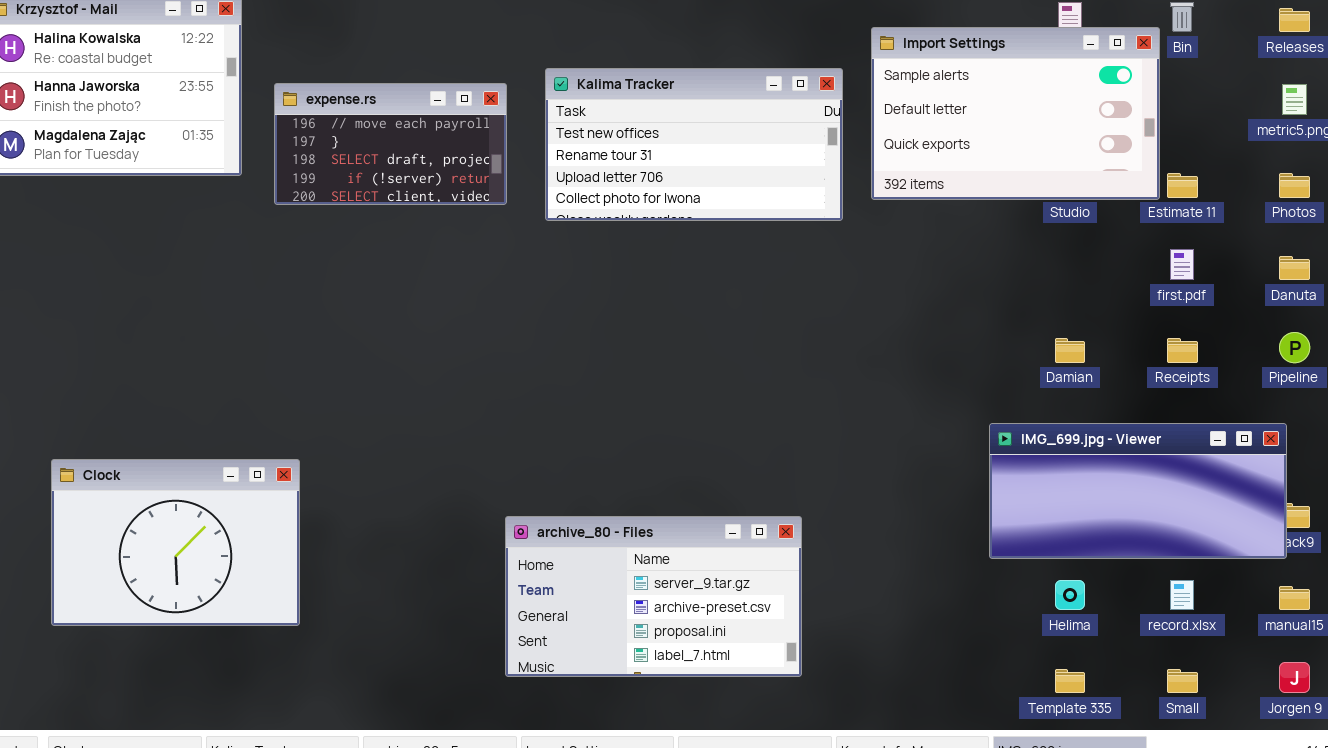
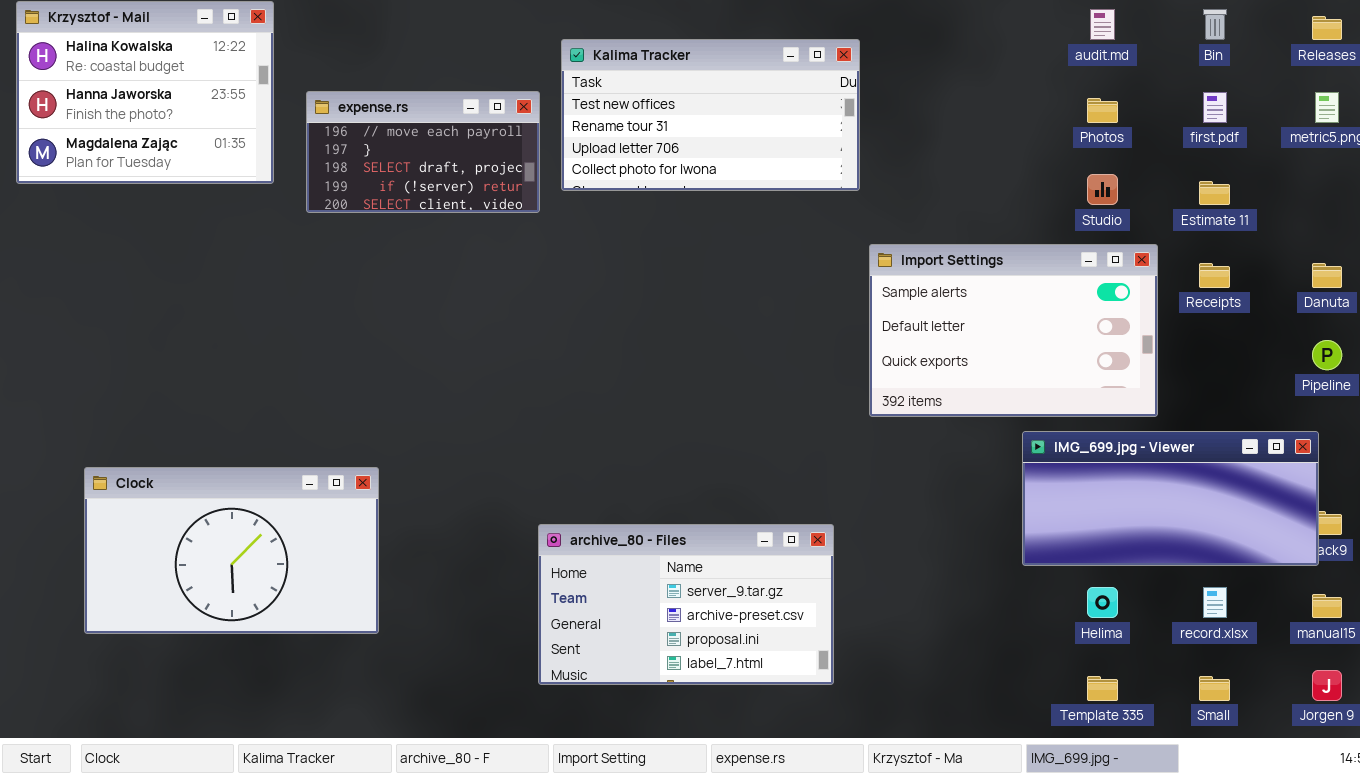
Import Settings: [871,27,1160,200] -> [869,244,1158,417], moved
Kalima Tracker: [545,68,843,221] -> [561,39,860,191], moved
Photos: [1279,173,1310,198] -> [1087,98,1118,123], moved
first.pdf: [1170,249,1194,280] -> [1203,92,1227,123], moved
Receipts: [1167,338,1198,363] -> [1199,263,1230,288], moved
Clock: [51,459,300,626] -> [84,467,379,634], resized

